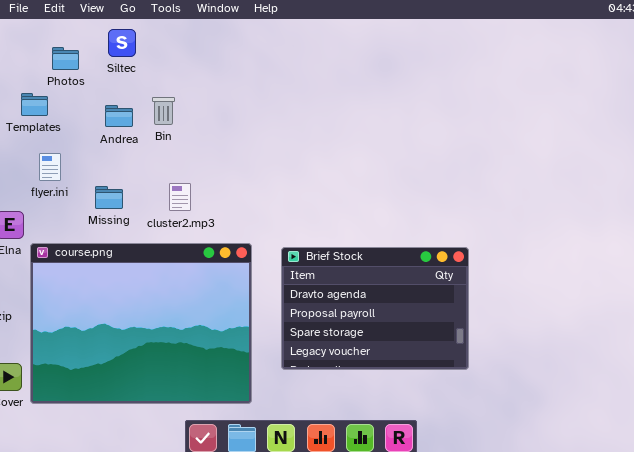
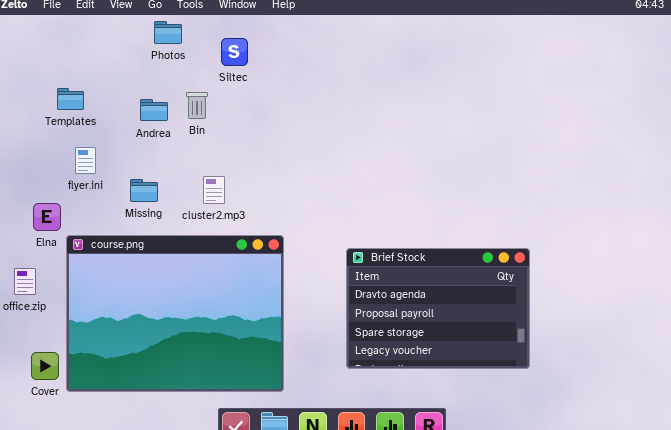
Siltec: [108,29,136,57] -> [221,38,248,66], moved
Photos: [52,47,79,70] -> [154,21,182,44], moved
Brief Stock: [281,247,469,370] -> [346,248,530,369], moved

